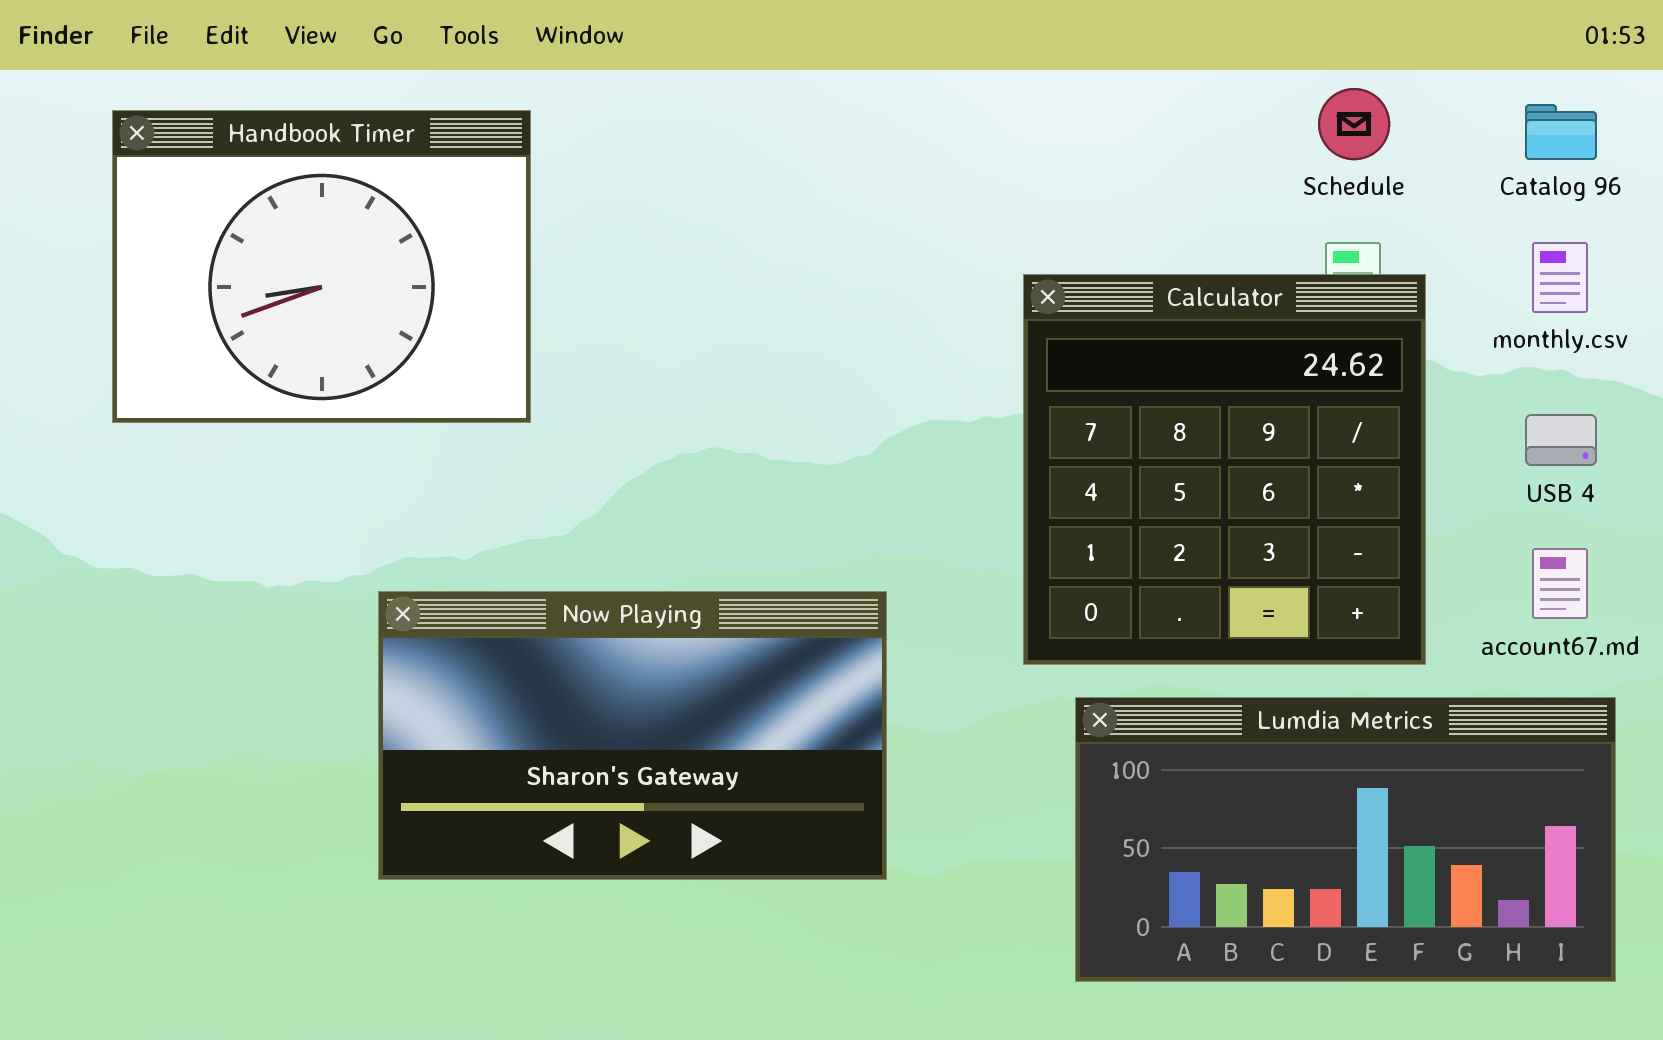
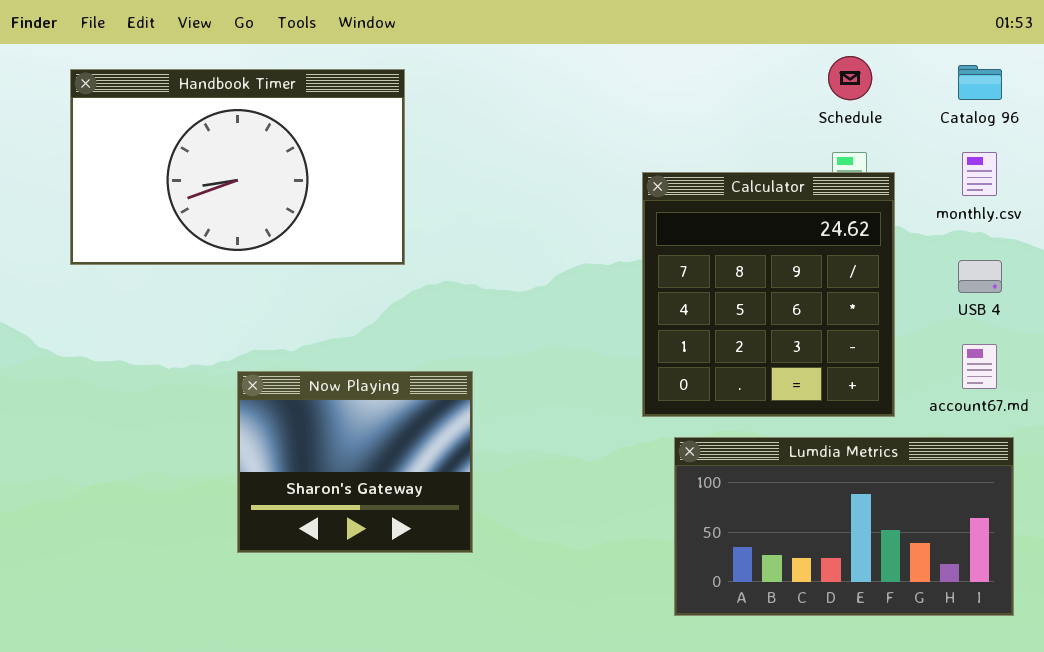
Handbook Timer: [112,110,531,423] -> [70,69,405,265], resized
Now Playing: [378,591,887,880] -> [237,371,473,553], resized

